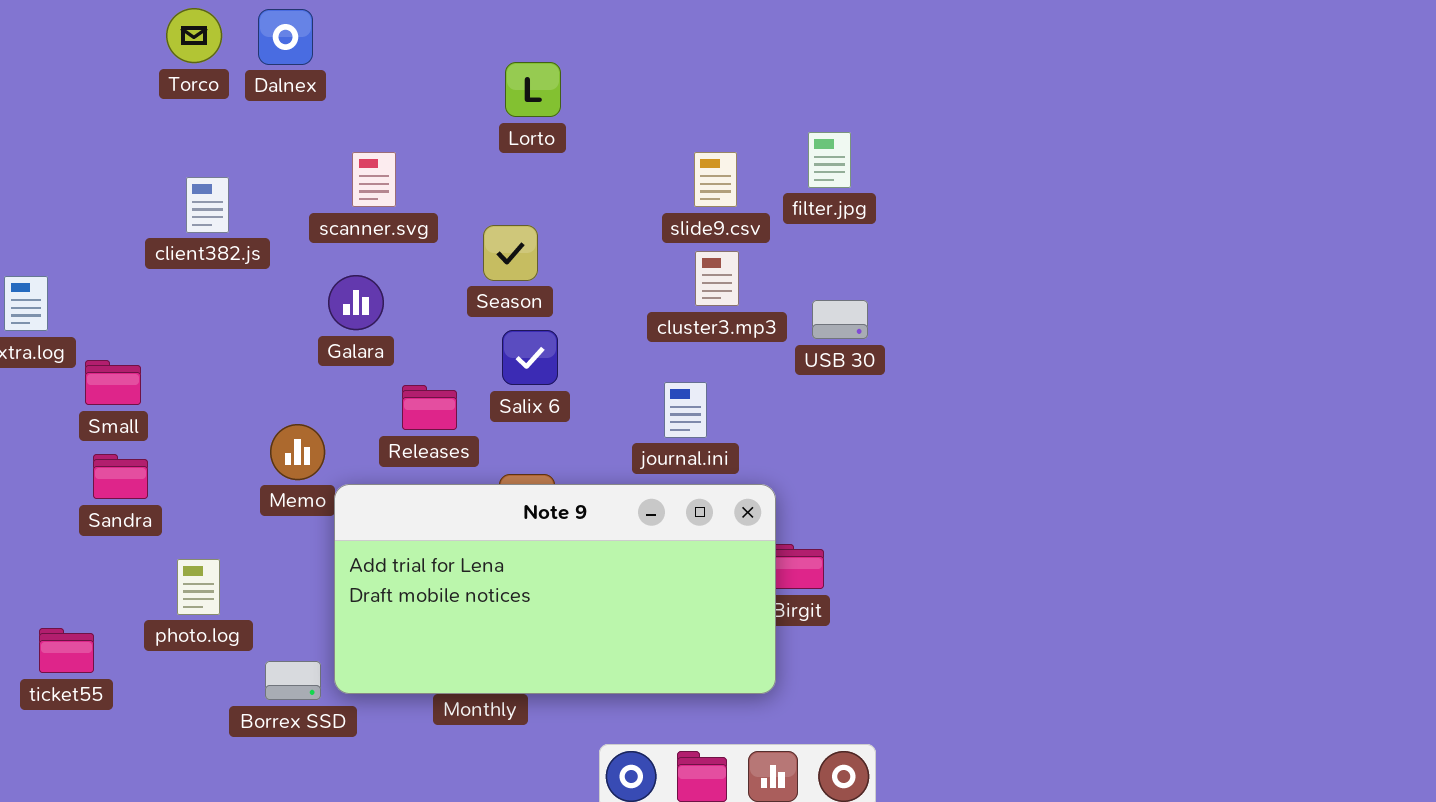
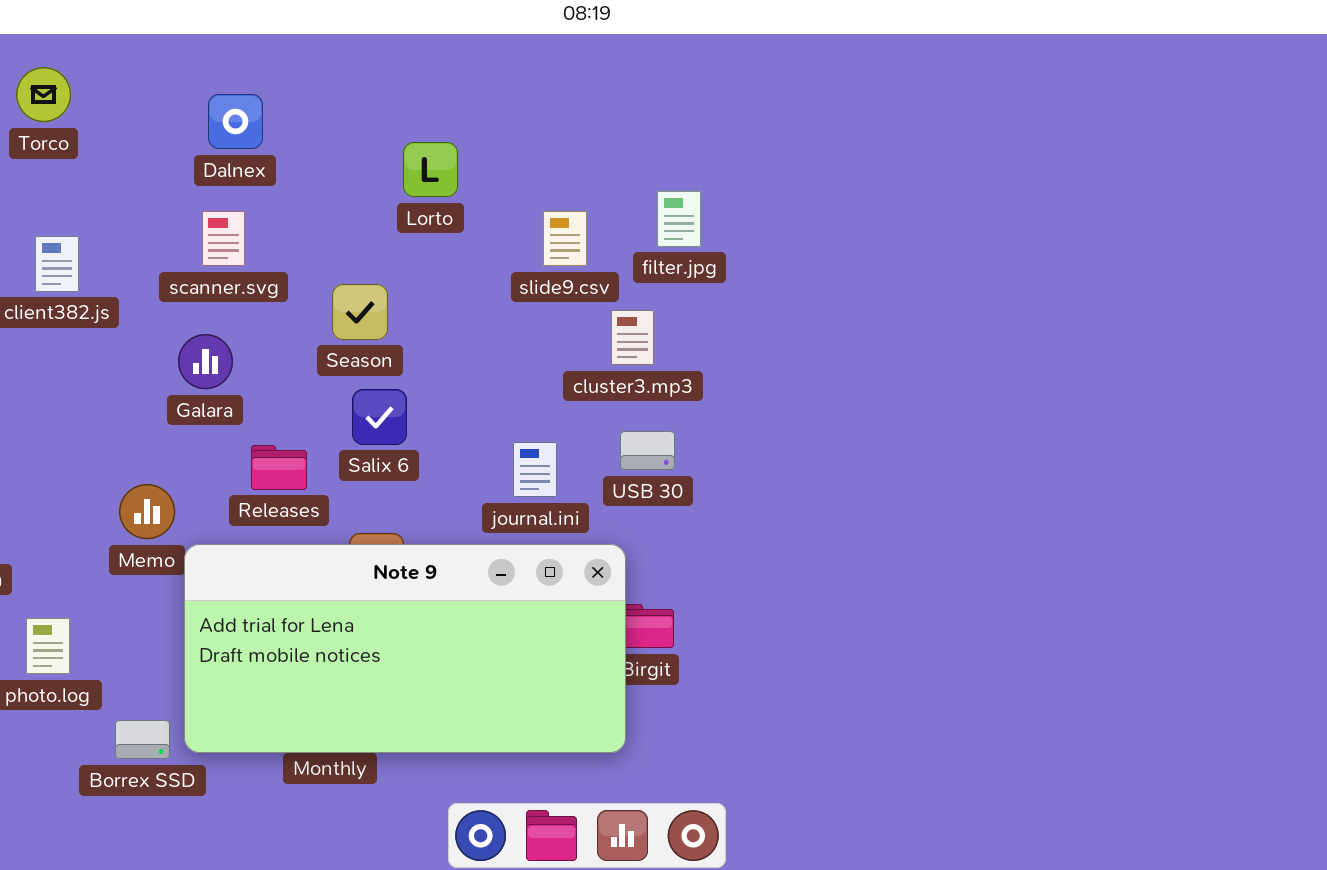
Dalnex: [258,9,313,65] -> [208,94,263,149], moved
Lorto: [505,62,561,117] -> [403,142,458,197], moved
cluster3.mp3: [695,251,739,306] -> [611,310,654,365], moved
USB 30: [812,300,868,339] -> [620,431,675,470], moved

